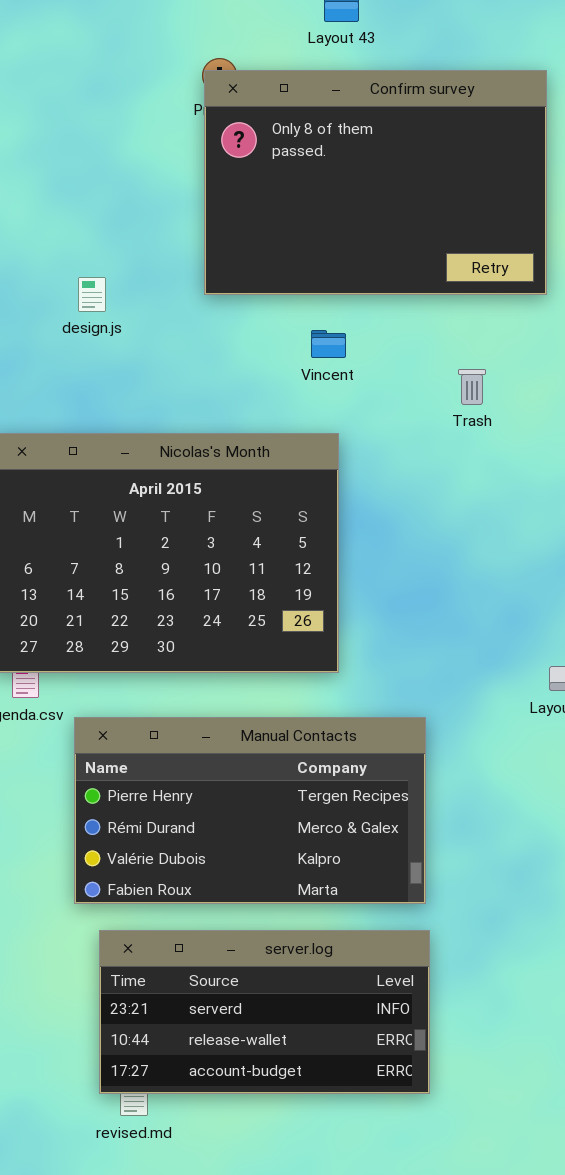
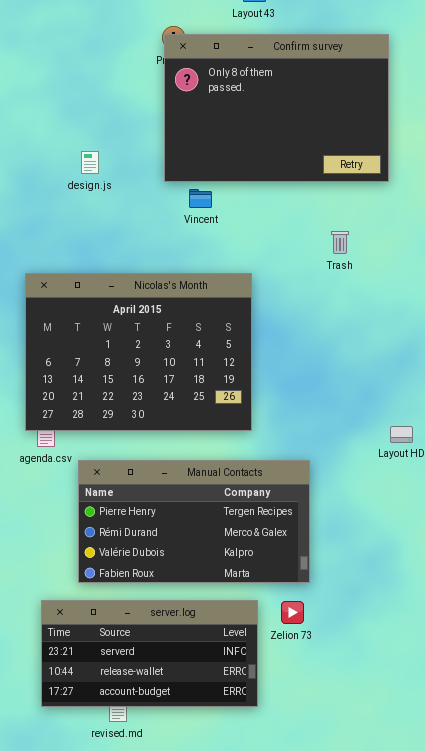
design.js: [78,277,106,312] -> [81,151,99,174], moved
Vincent: [311,330,346,358] -> [189,189,212,208], moved
server.log: [99,930,430,1094] -> [41,600,258,707], moved

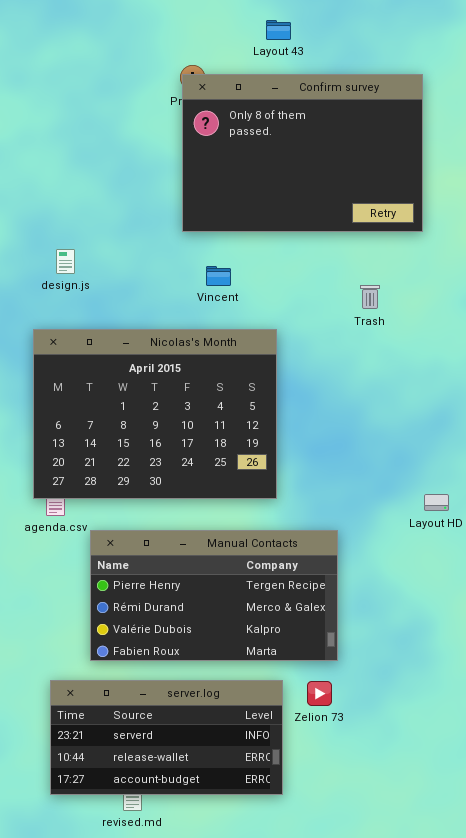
design.js: [81,151,99,174] -> [56,249,75,274], moved
Vincent: [189,189,212,208] -> [206,266,231,286], moved

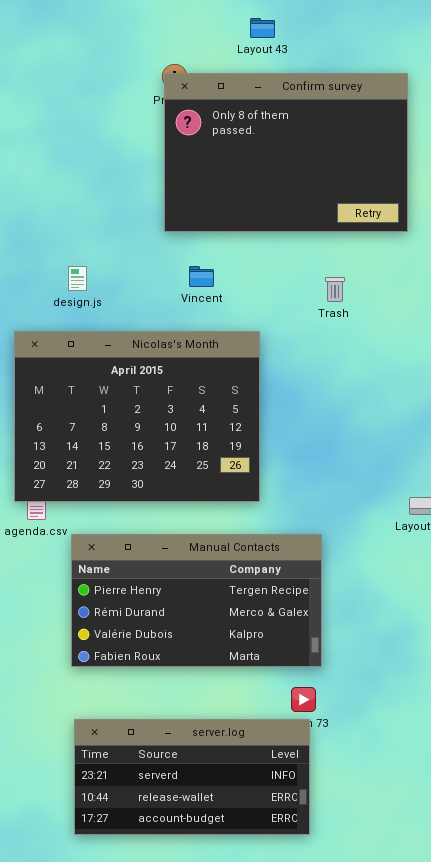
design.js: [56,249,75,274] -> [68,266,87,291], moved
Trash: [360,285,380,309] -> [325,277,345,302], moved
server.log: [50,680,283,795] -> [74,719,310,835], moved

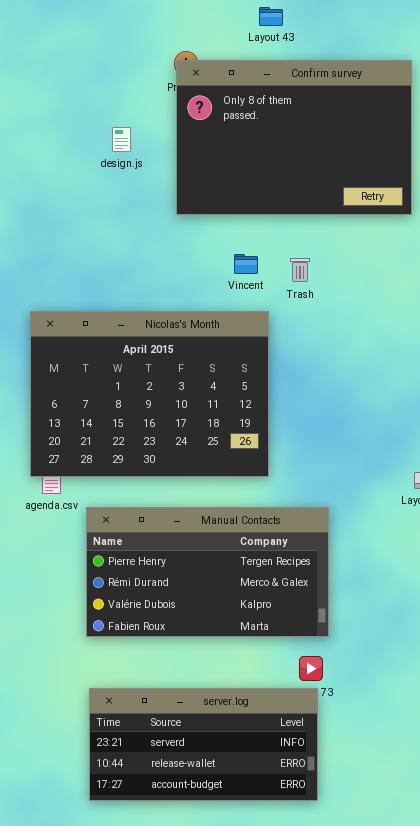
design.js: [68,266,87,291] -> [112,127,131,152], moved
Vincent: [189,266,214,287] -> [234,254,258,274], moved
Trash: [325,277,345,302] -> [290,258,310,282], moved

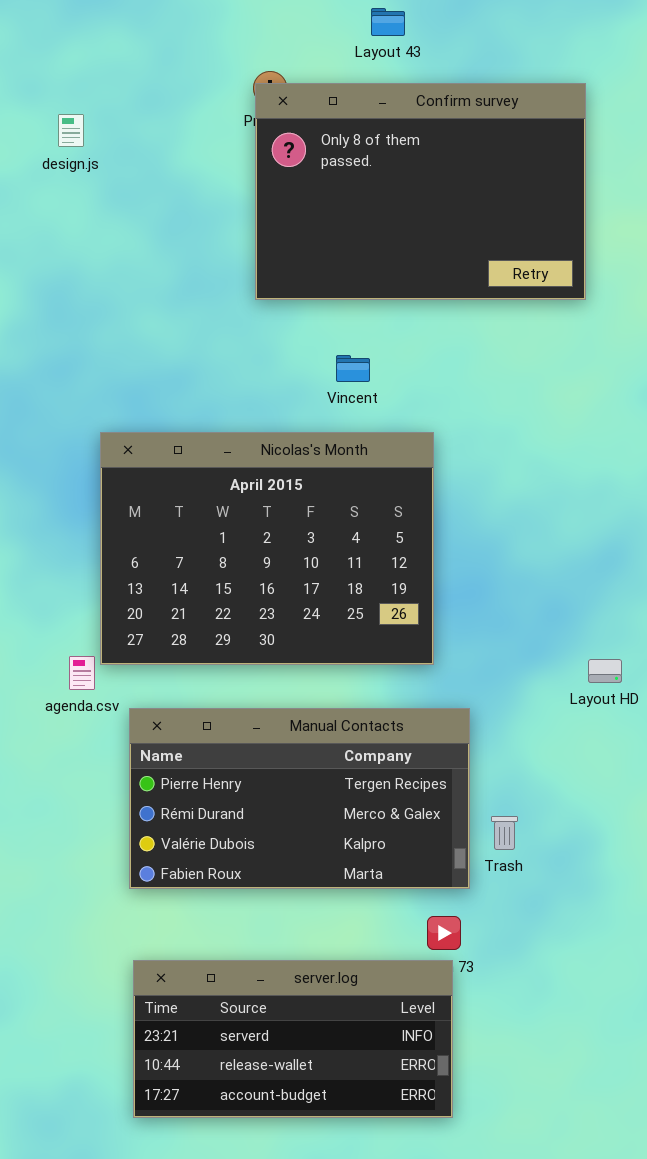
design.js: [112,127,131,152] -> [58,114,84,147], moved
Trash: [290,258,310,282] -> [491,816,518,850], moved
Nicolas's Month: [30,311,269,477] -> [100,432,434,665], moved

